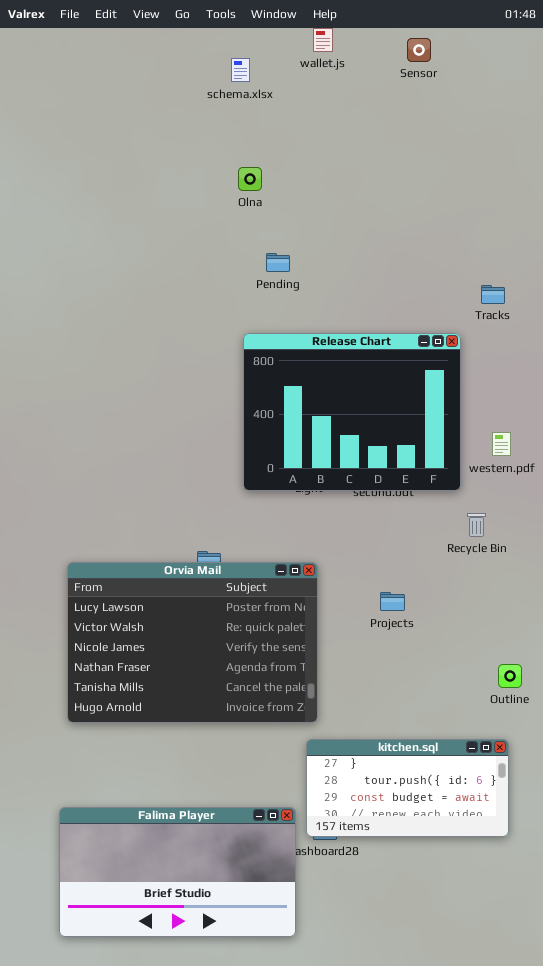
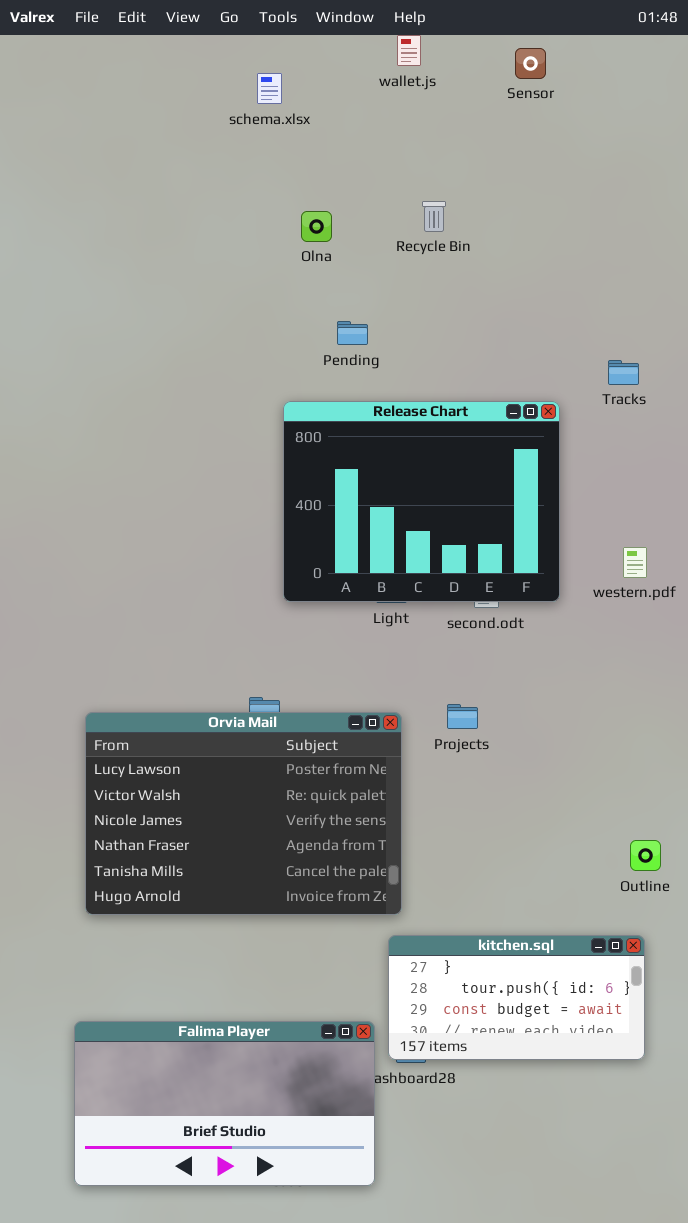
schema.xlsx: [231,58,250,82] -> [257,73,282,104], moved
Release Chart: [243,333,461,491] -> [283,401,560,602], moved
Recycle Bin: [467,513,486,537] -> [422,201,446,232], moved
Projects: [380,592,405,611] -> [447,704,478,729], moved

